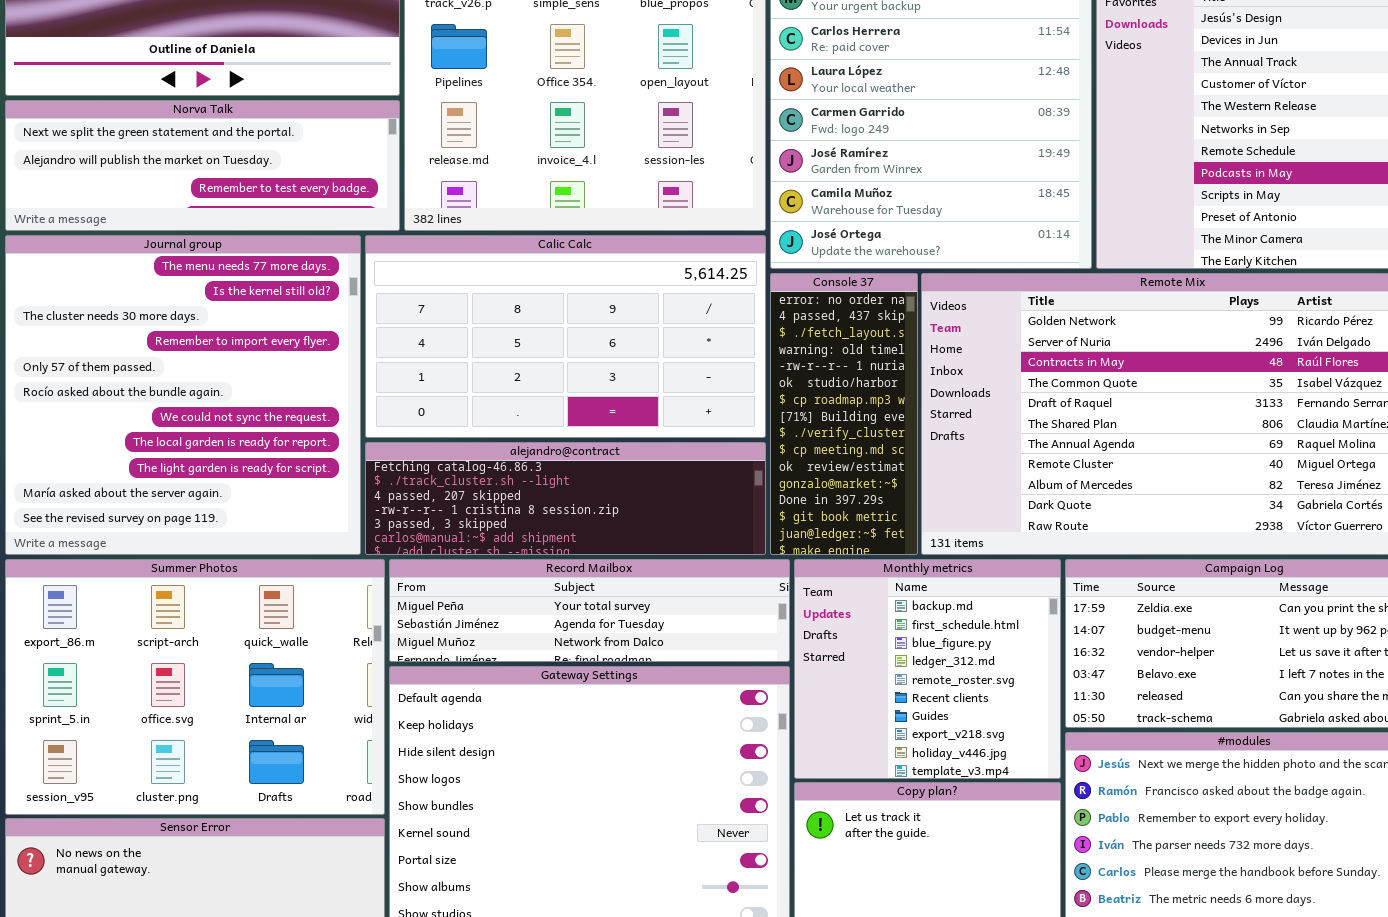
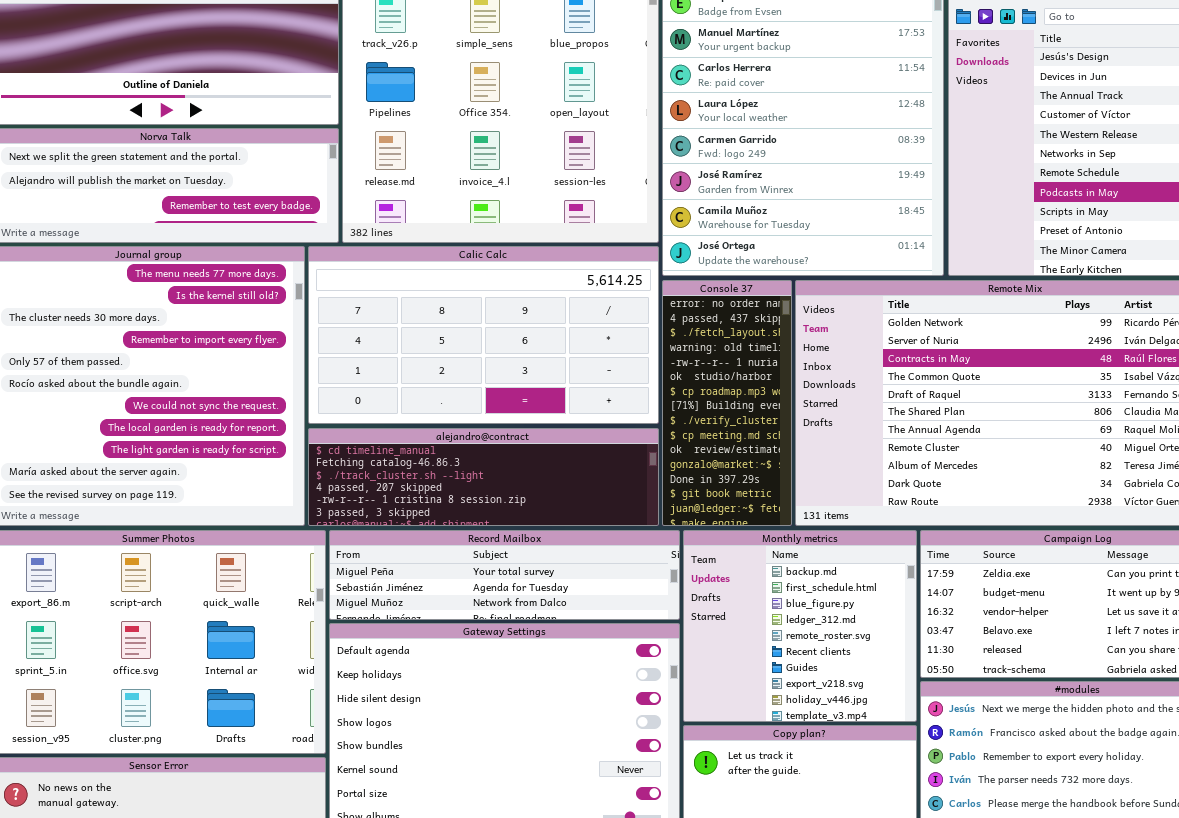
alejandro@contract: [365,442,766,555] -> [308,428,659,526], scrolled up 1 row

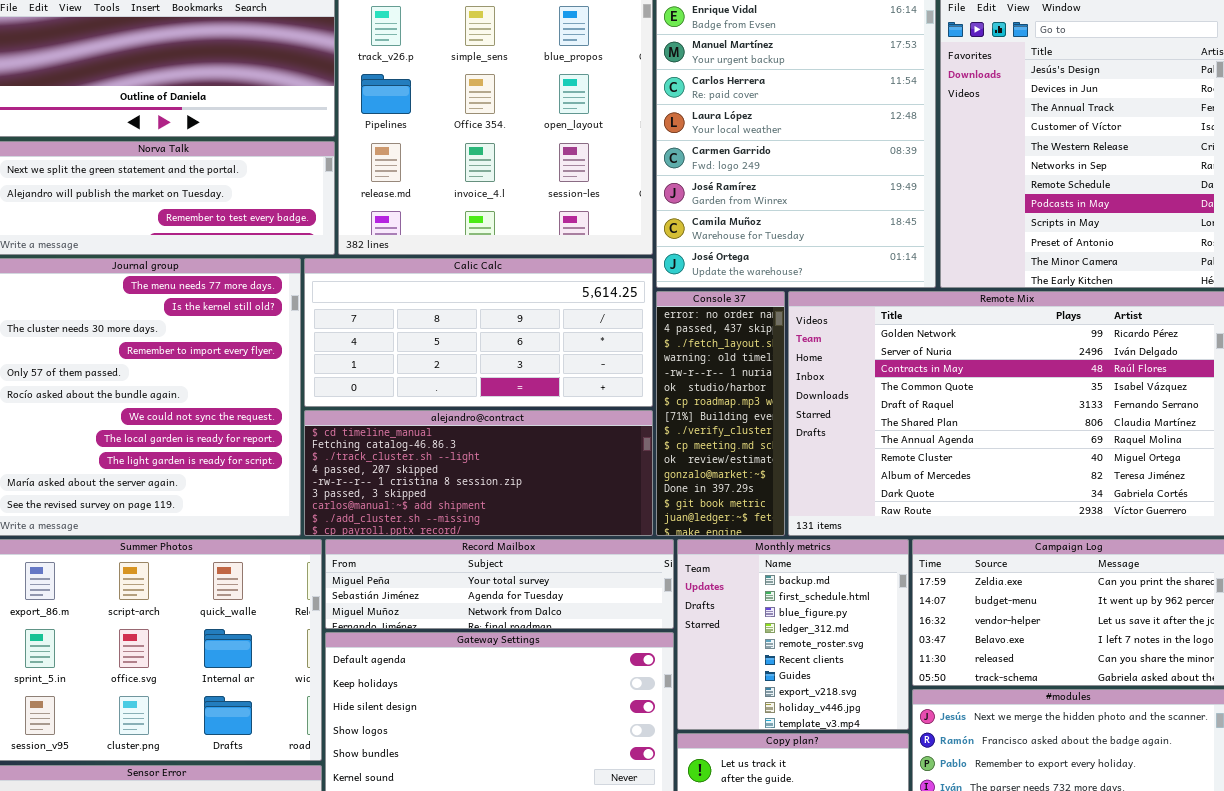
Calic Calc: [308,246,659,424] -> [304,258,653,407], resized
alejandro@contract: [308,428,659,526] -> [304,410,653,536], resized

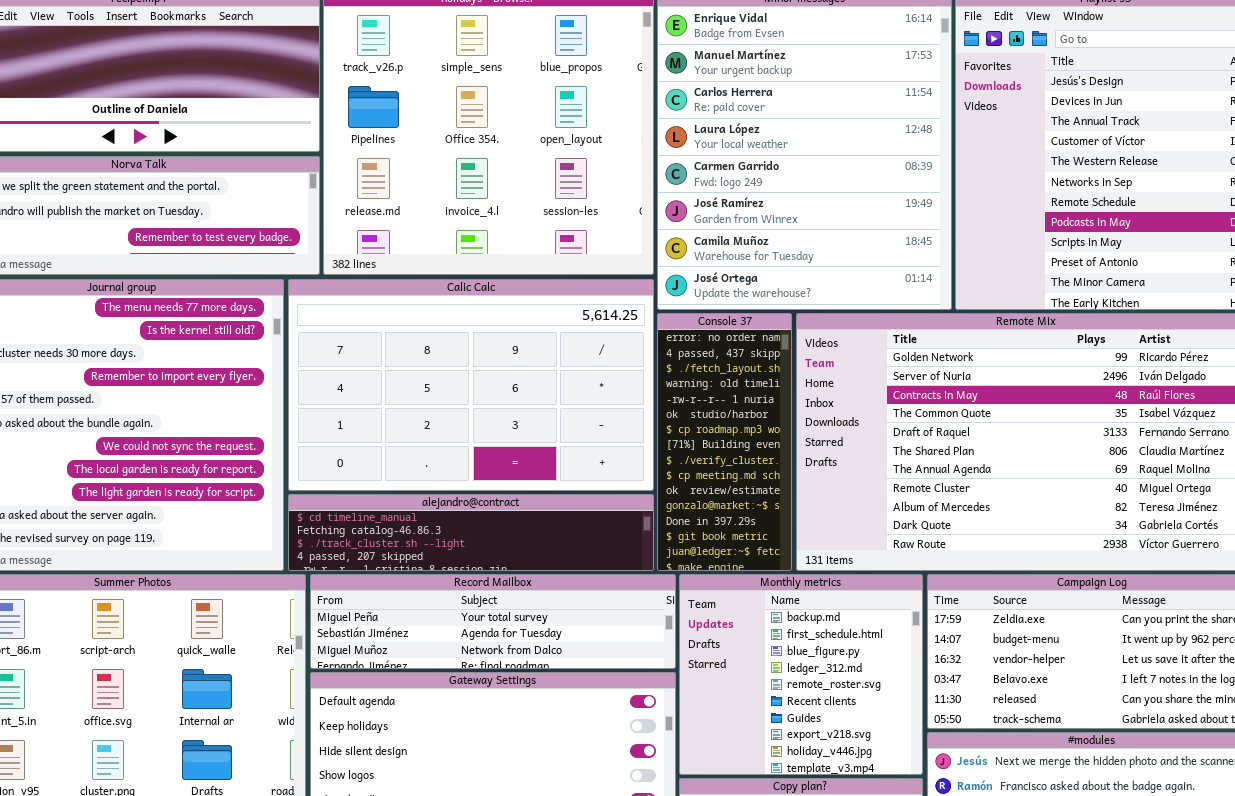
Calic Calc: [304,258,653,407] -> [288,279,654,491], resized
alejandro@contract: [304,410,653,536] -> [288,494,654,571], resized

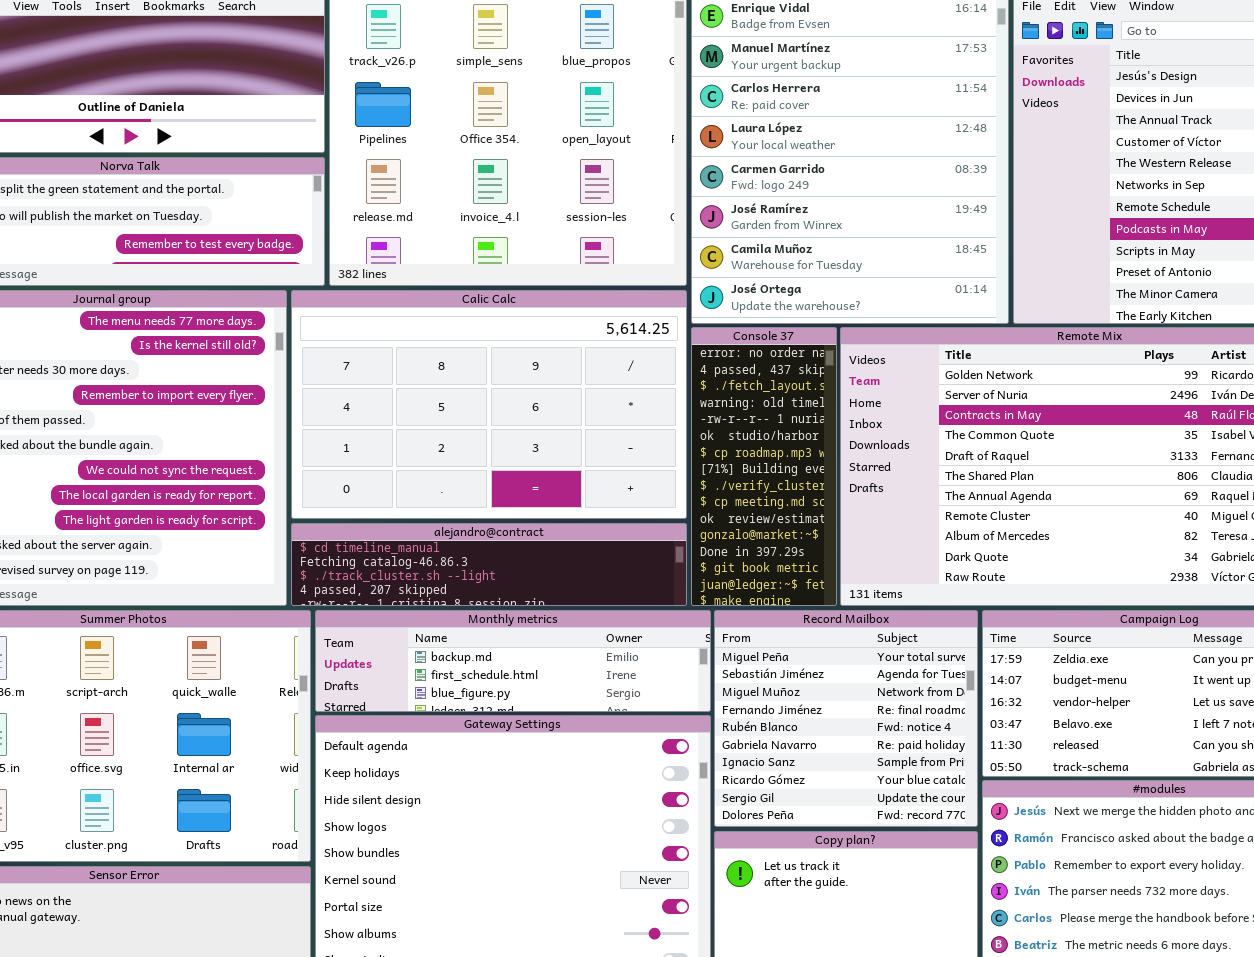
Record Mailbox: [310,574,676,669] -> [714,610,978,827], moved, resized
Monthly metrics: [679,574,923,775] -> [315,610,711,712], moved, resized

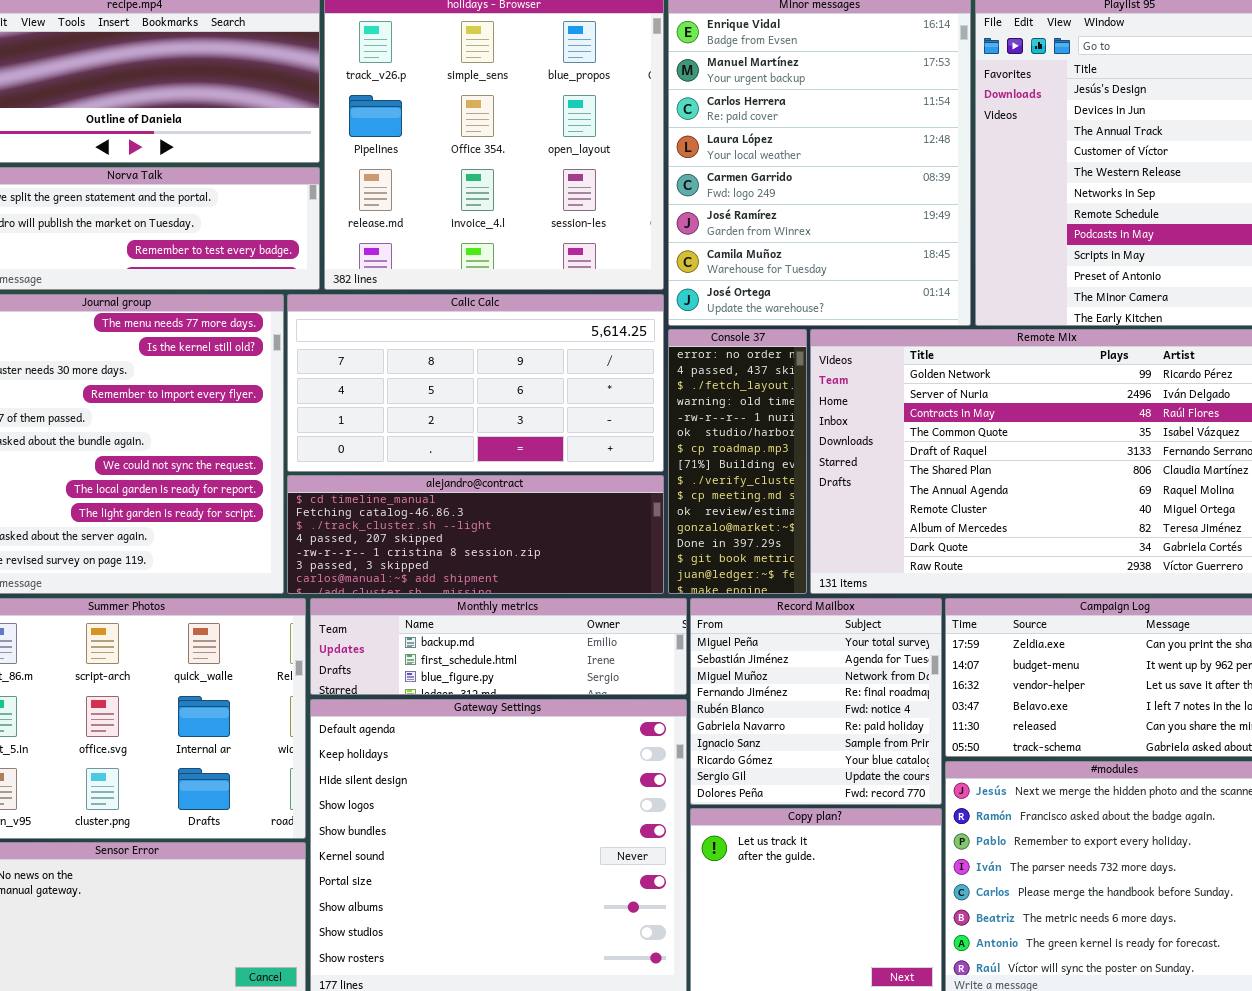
Calic Calc: [291,290,687,519] -> [287,294,664,472], resized
alejandro@contract: [291,523,687,606] -> [287,475,664,594], resized

